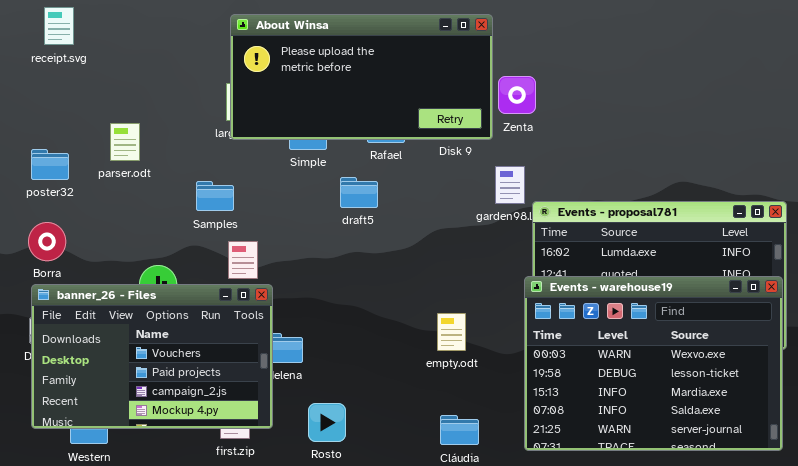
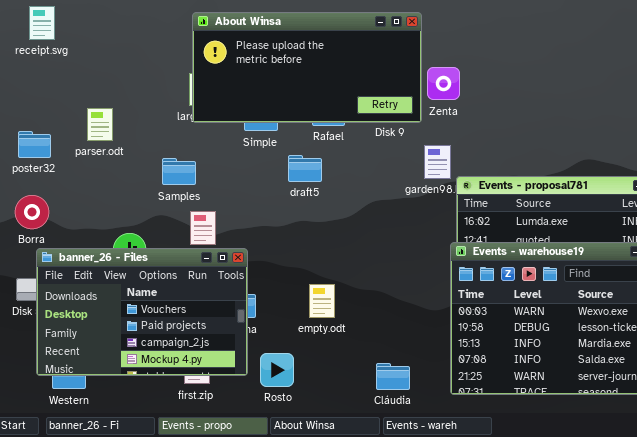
banner_26 - Files: [31,284,273,429] -> [36,248,248,376], moved
empty.odt: [437,313,466,351] -> [309,284,335,318], moved

